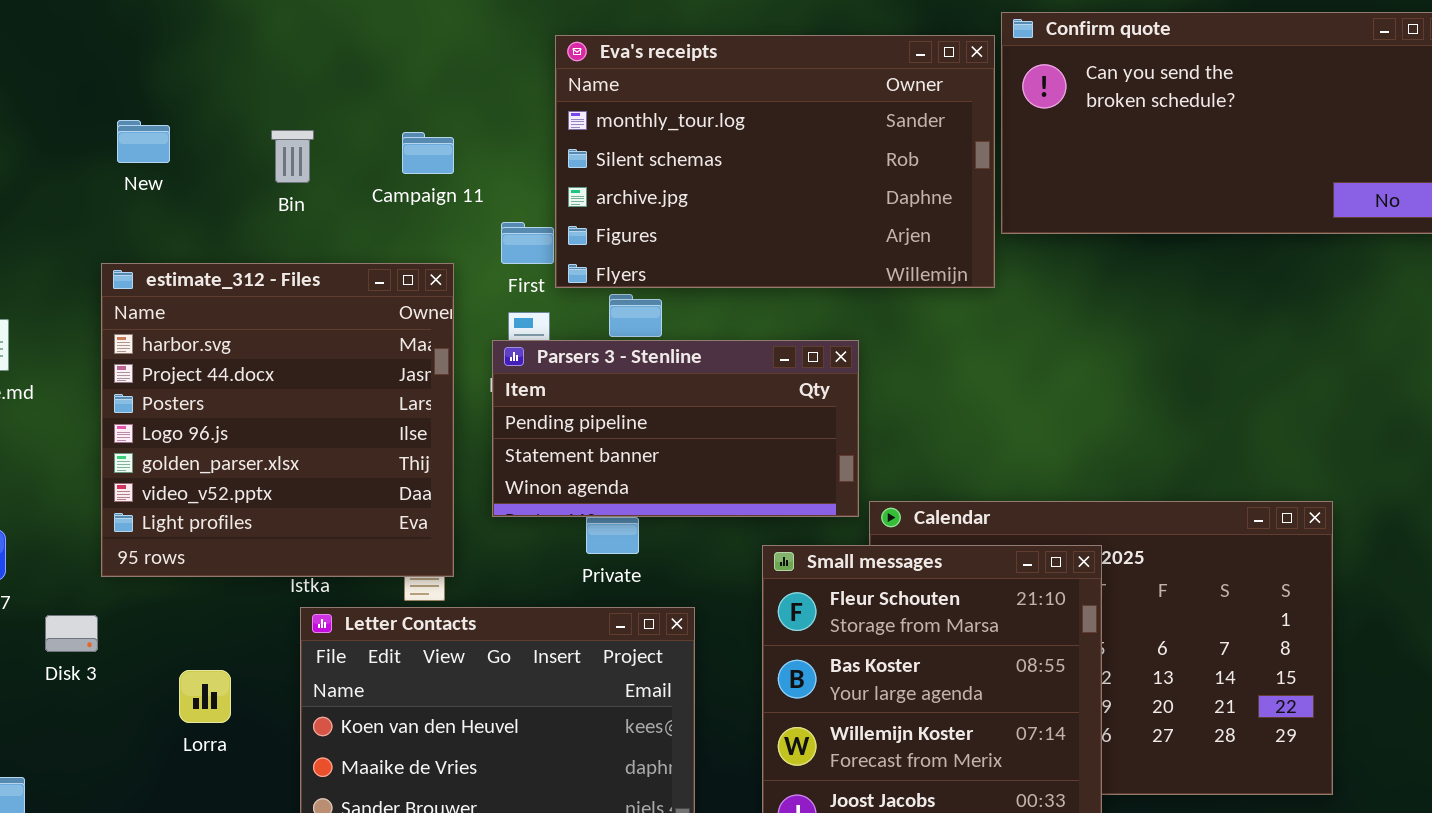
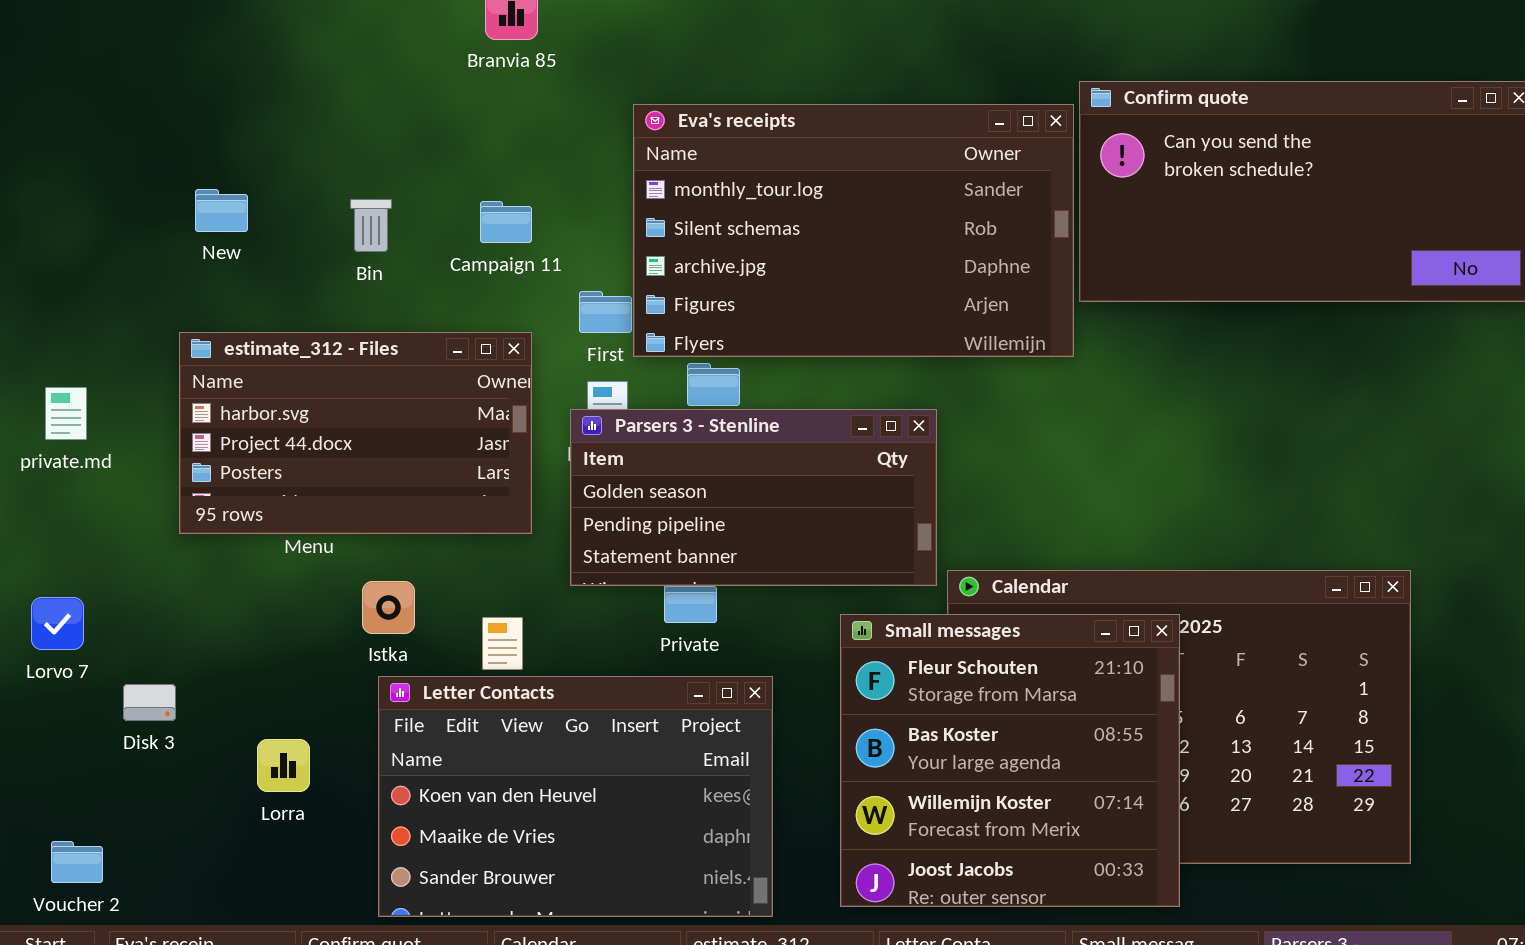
estimate_312 - Files: [101,263,454,577] -> [179,332,532,534], resized
Parsers 3 - Stenline: [492,340,859,517] -> [570,409,937,586], scrolled up 1 row

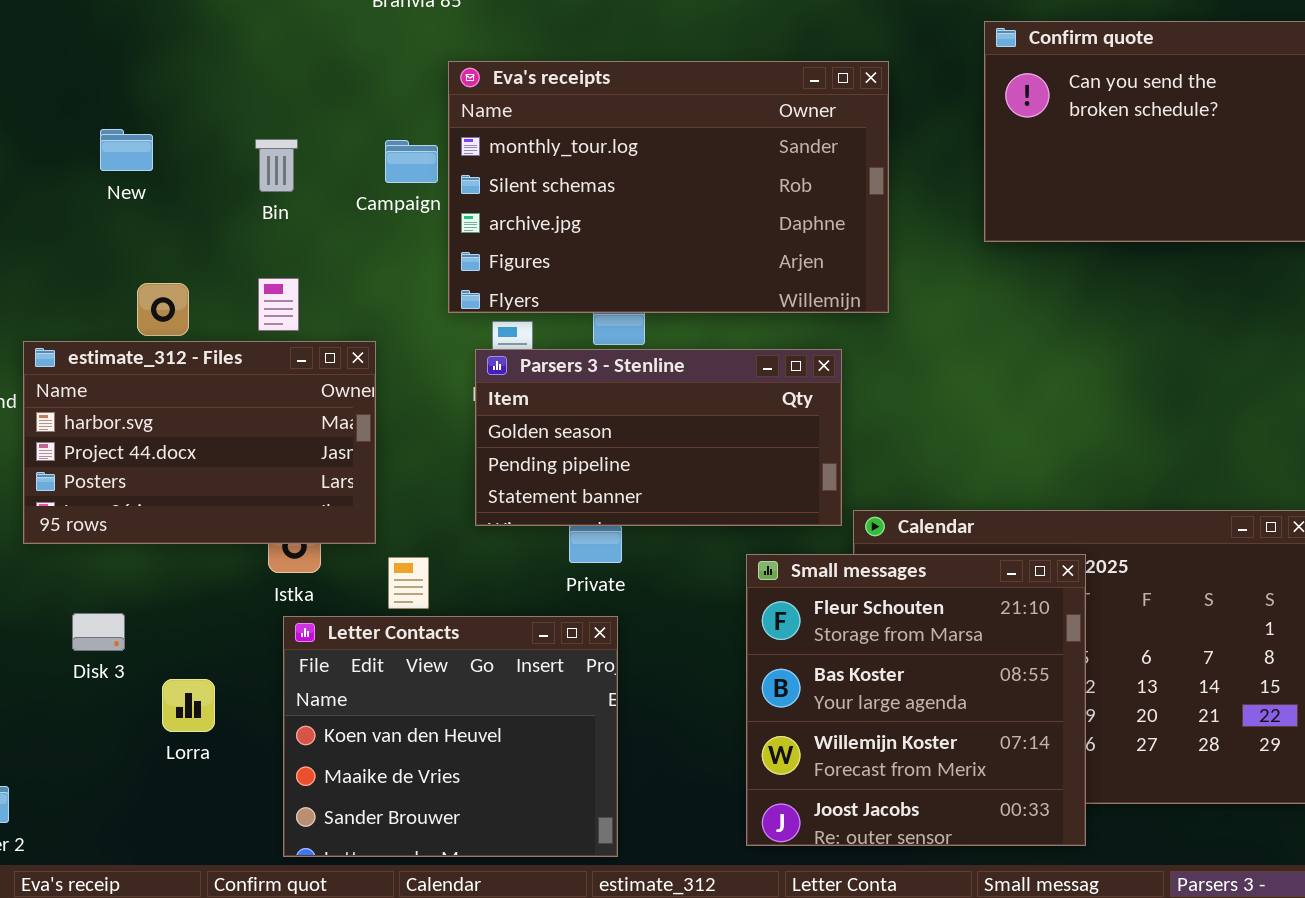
Eva's receipts: [633,104,1074,357] -> [448,61,889,313], moved
estimate_312 - Files: [179,332,532,534] -> [23,341,376,544], moved
Letter Contacts: [378,676,773,917] -> [283,616,618,857], resized
Disk 3: [123,684,176,721] -> [72,613,125,651], moved

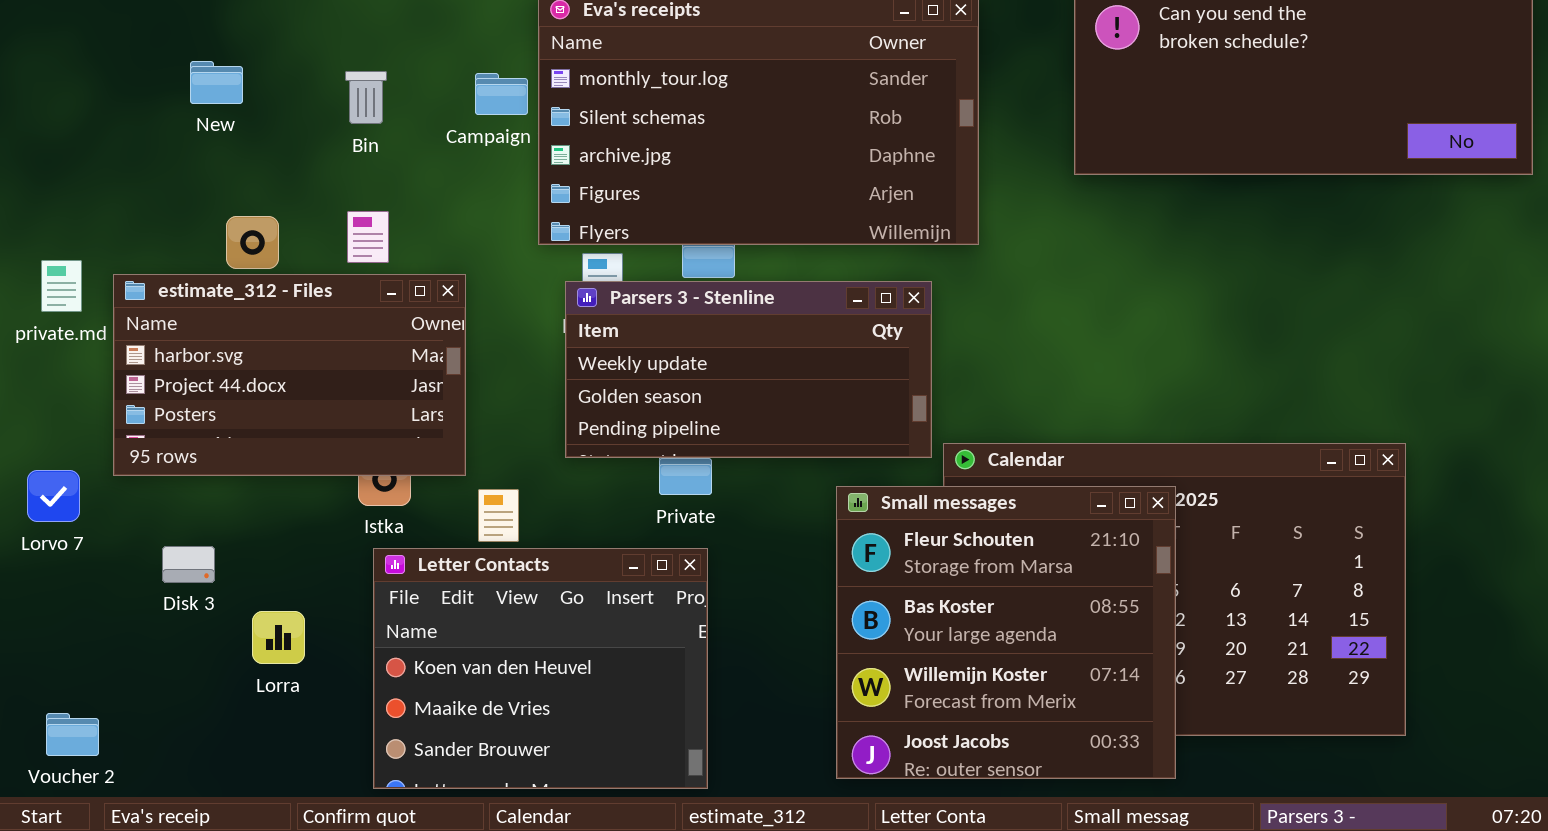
Parsers 3 - Stenline: [475,349,842,526] -> [565,281,932,458], scrolled up 1 row

